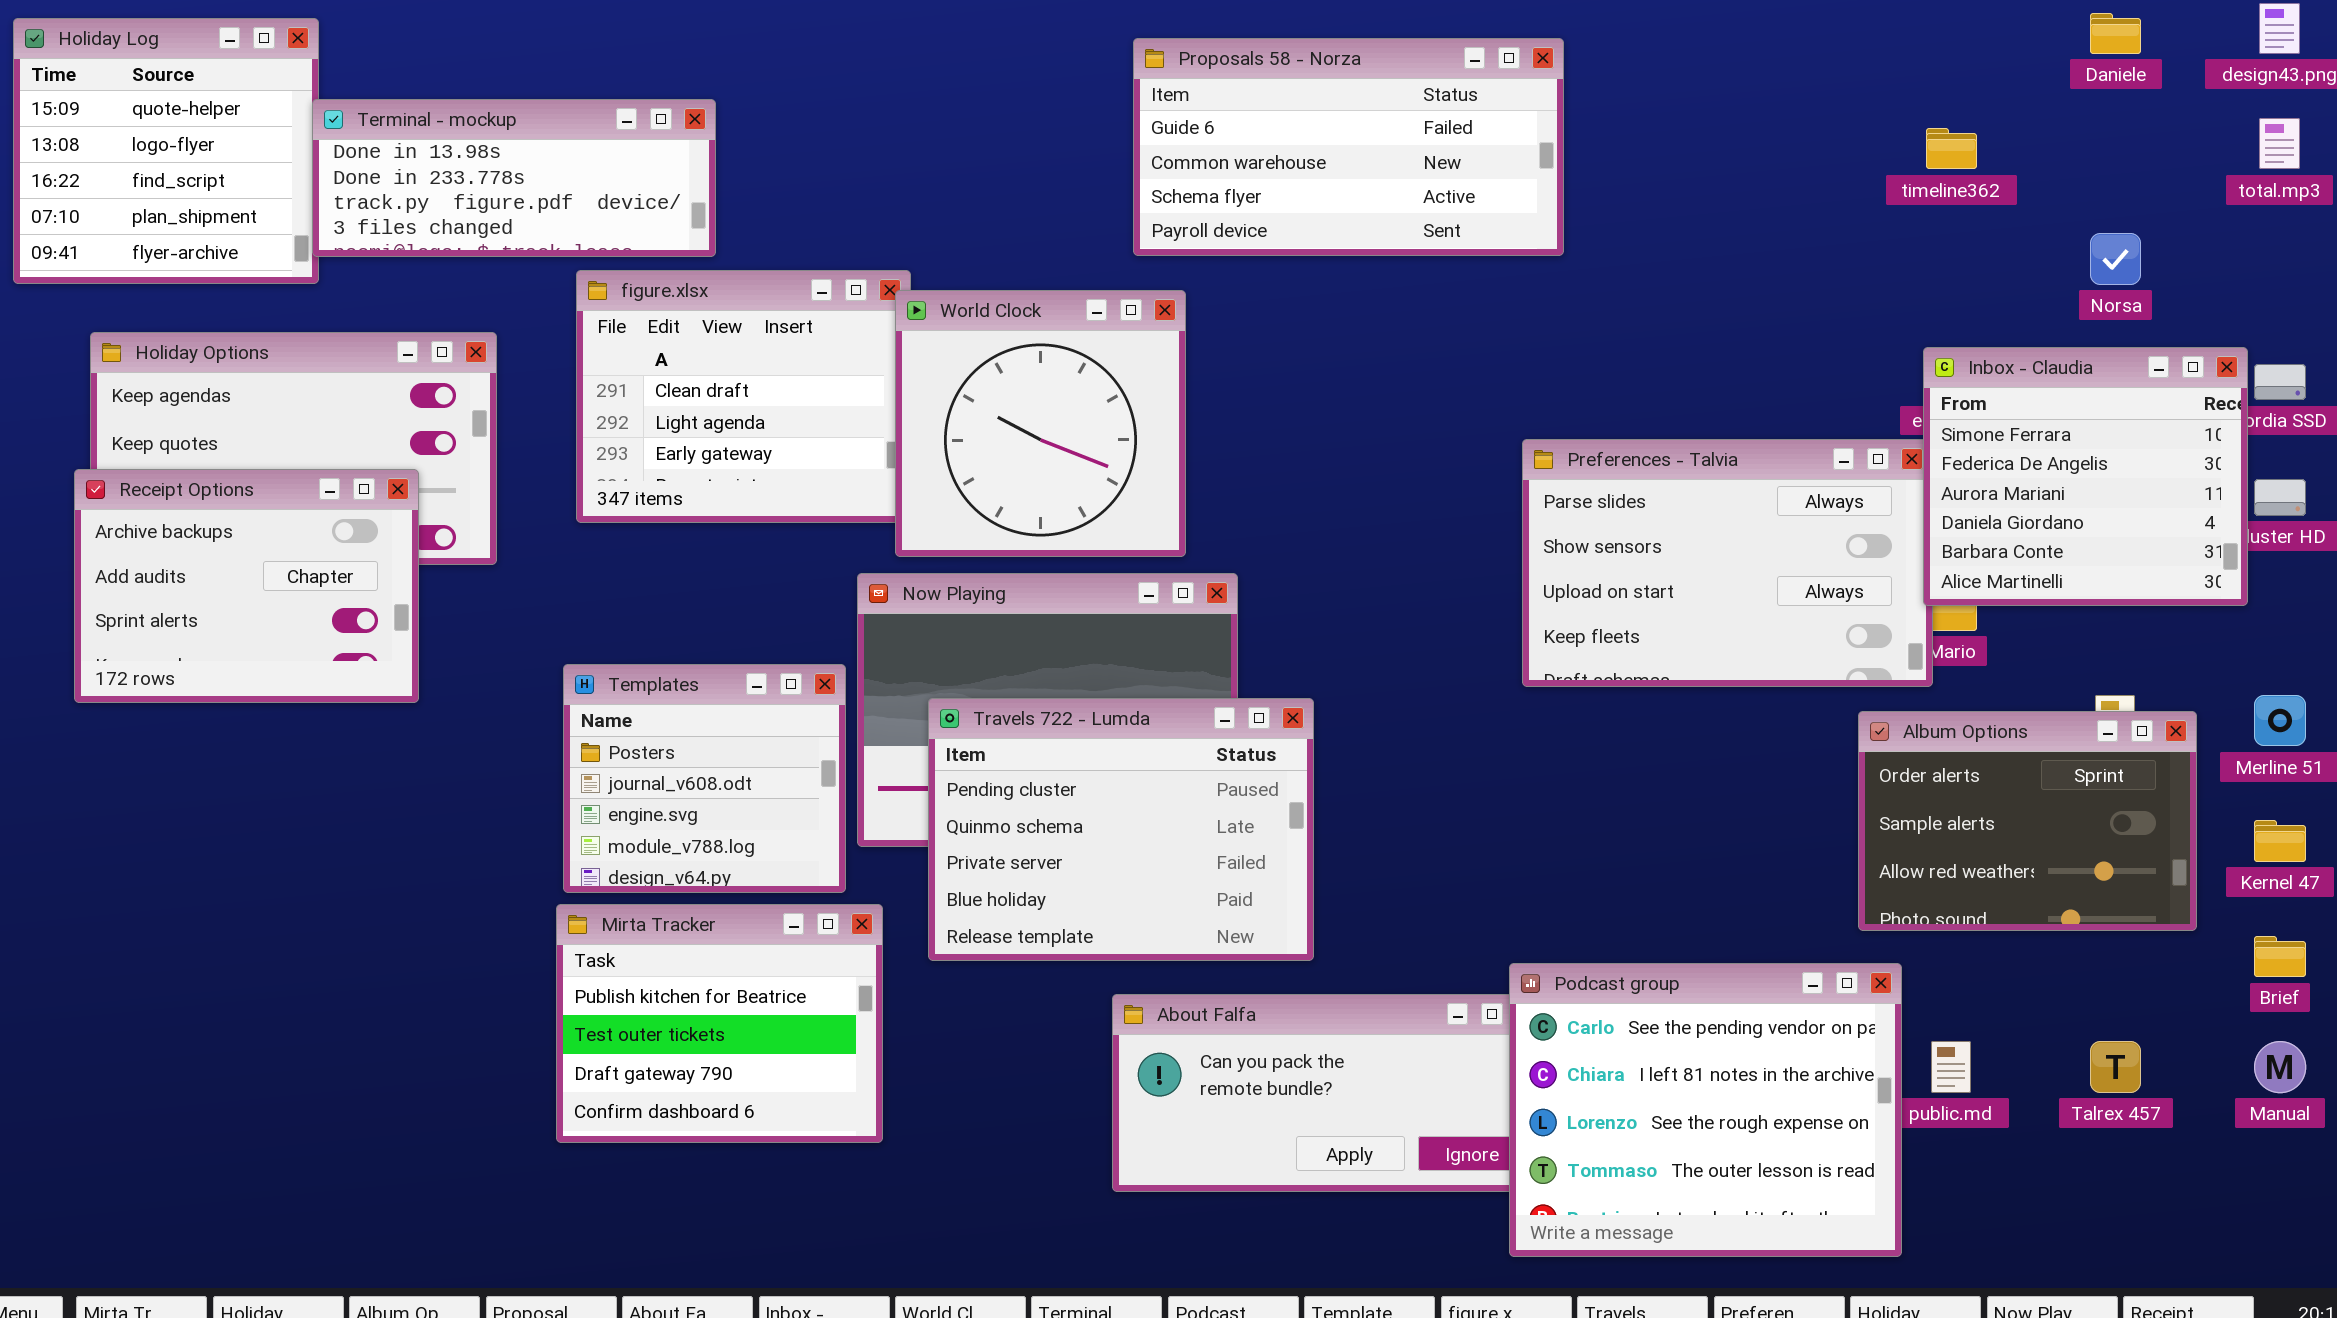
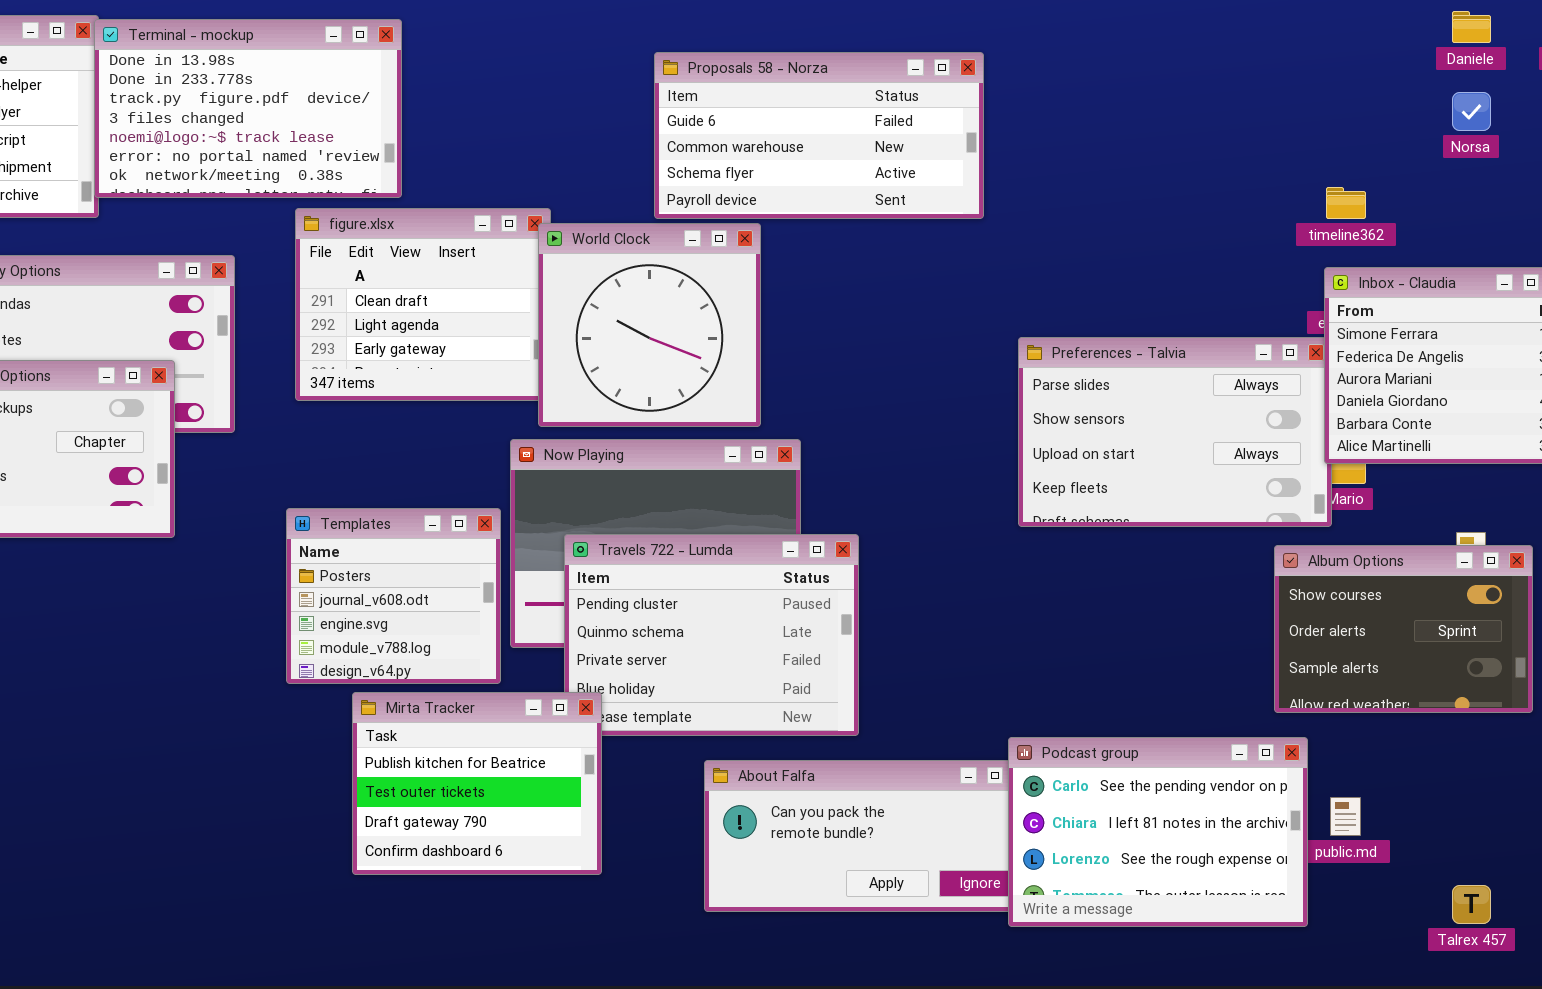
Proposals 58 - Norza: [1133,38,1564,256] -> [654,52,984,219], moved
Terminal - mockup: [312,99,716,257] -> [94,19,402,198], resized
timeline362: [1926,128,1977,169] -> [1326,187,1366,219], moved
Norsa: [2090,233,2141,285] -> [1452,92,1491,131], moved
Album Options: [1858,711,2197,931] -> [1274,545,1533,713], scrolled up 1 row
Mirta Tracker: [556,904,883,1143] -> [352,692,602,875], moved
Podcast group: [1509,963,1902,1257] -> [1008,737,1308,927], resized
Talrex 457: [2090,1041,2141,1093] -> [1452,885,1491,924], moved

